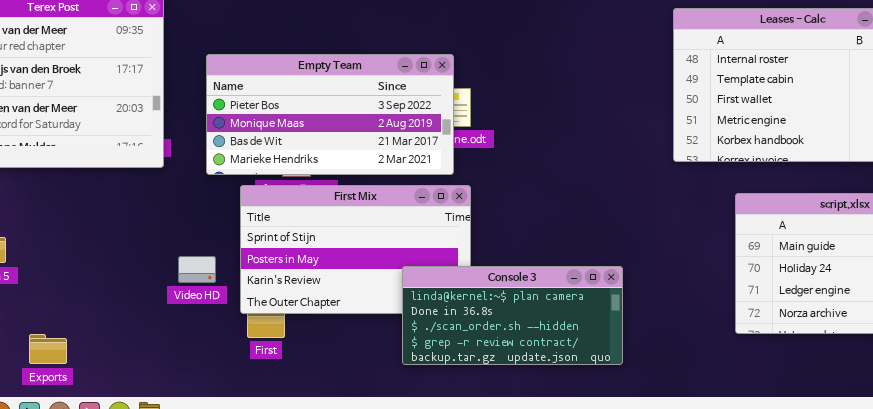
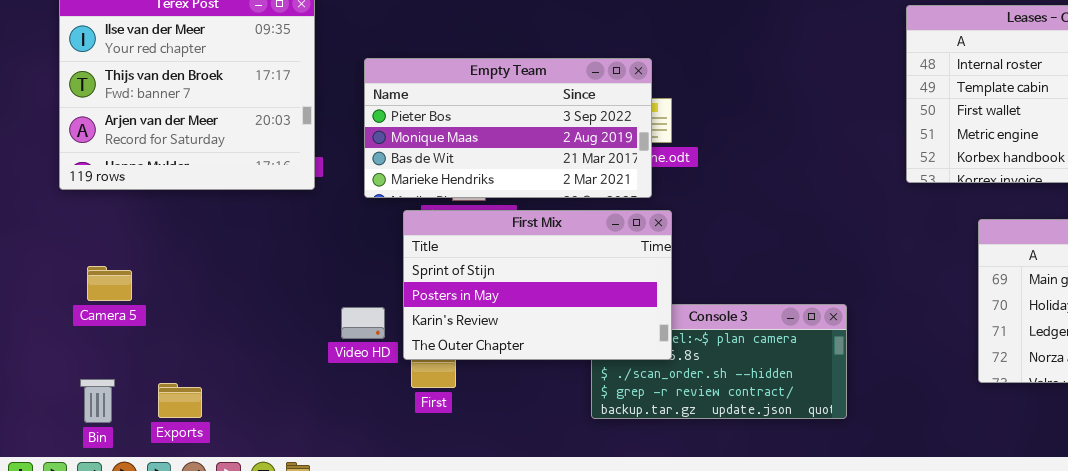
First Mix: [240,185,471,314] -> [403,210,672,360], raised
Video HD: [178,256,216,283] -> [341,307,385,339], moved

